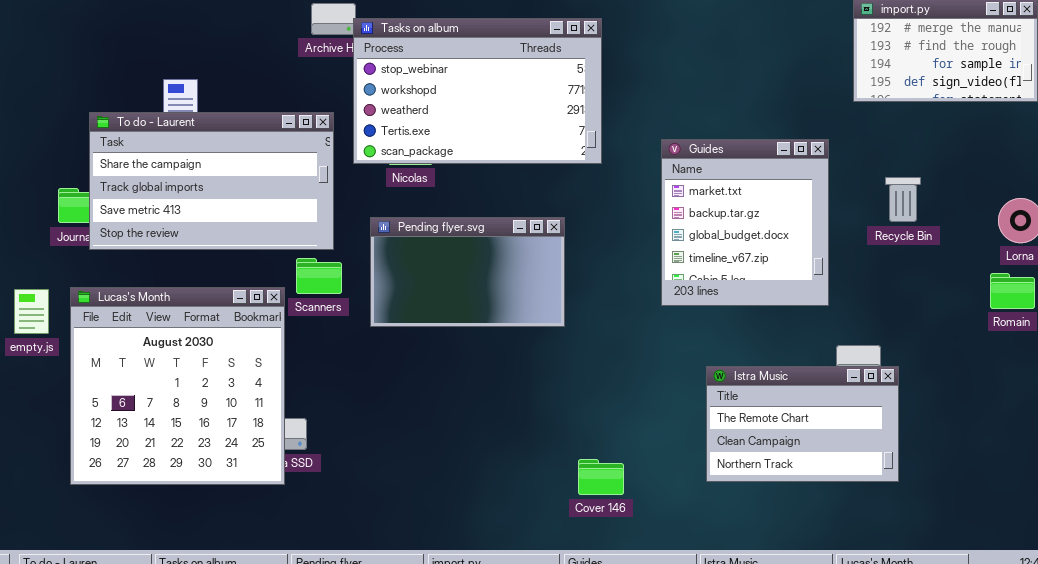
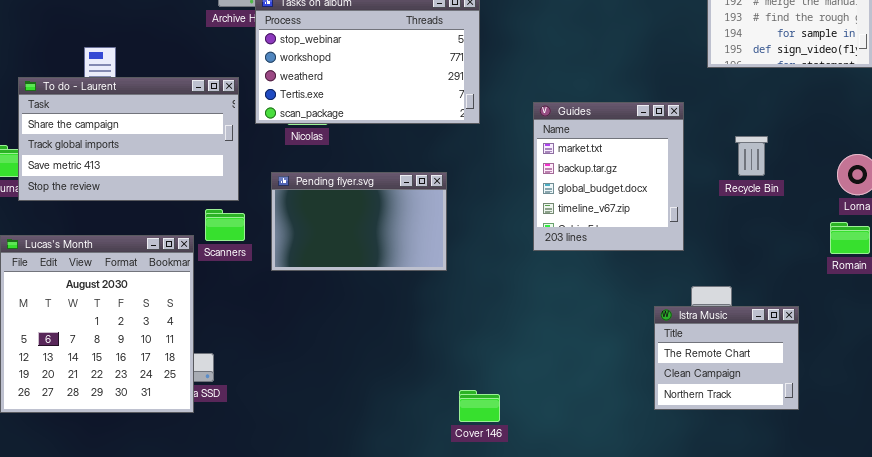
Istra Music: [706,366,899,482] -> [654,306,799,410], moved, resized

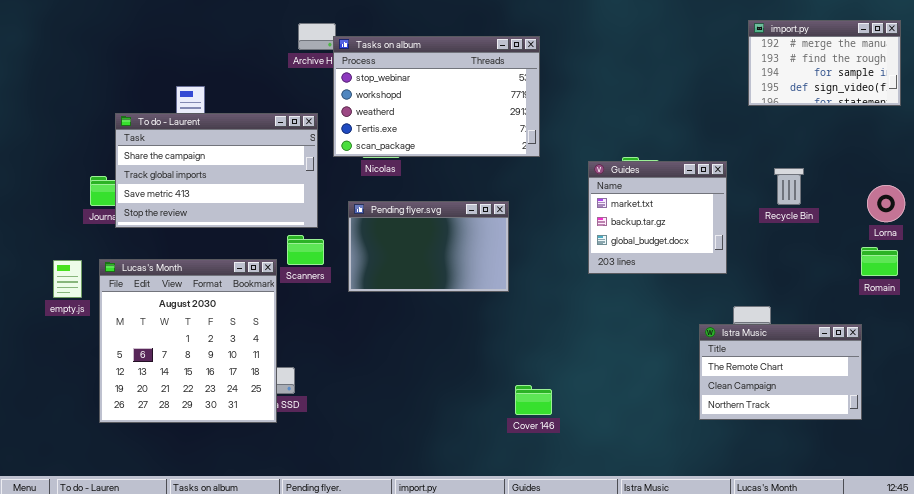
Guides: [533,102,684,251] -> [588,161,727,274], resized
Istra Music: [654,306,799,410] -> [699,324,862,420], resized
Cover 146: [459,390,500,422] -> [515,385,552,415], moved

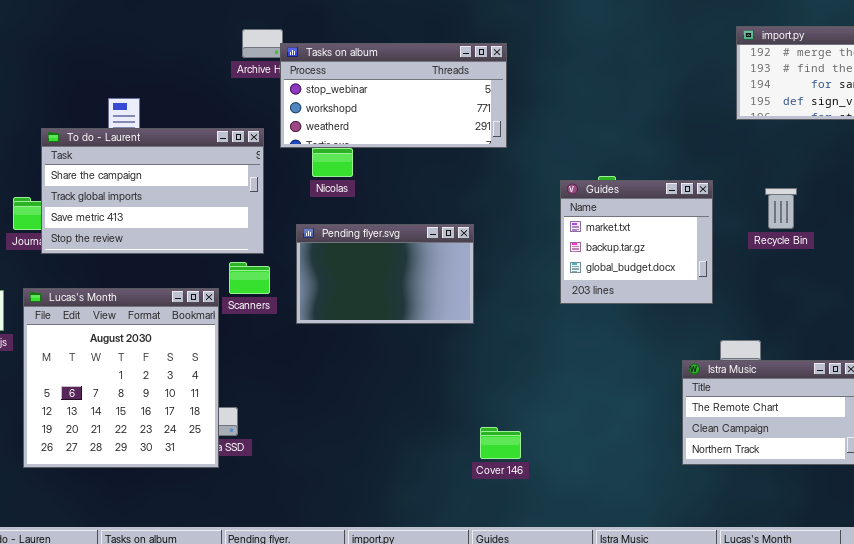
Tasks on album: [333,36,540,157] -> [280,43,507,148], resized

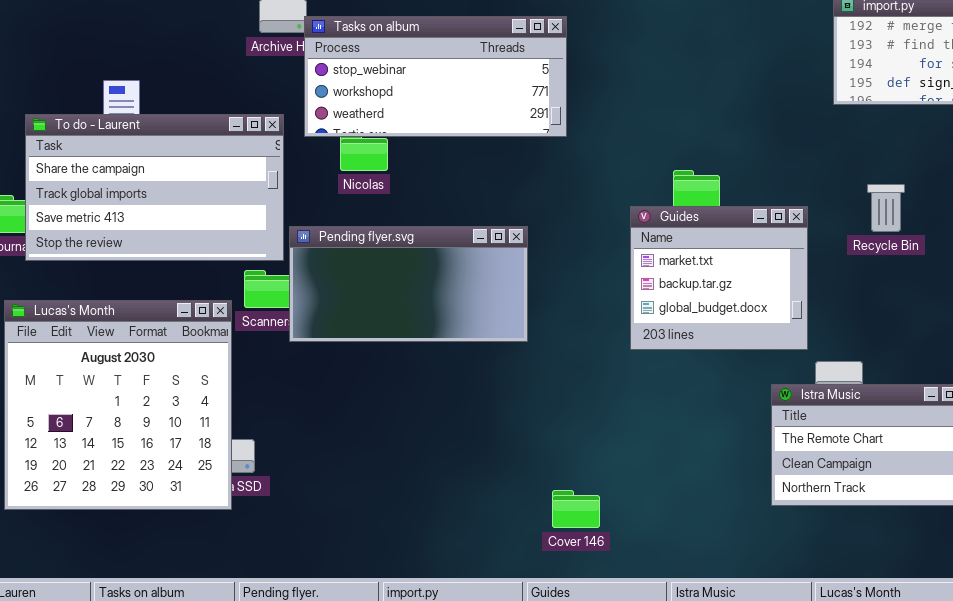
Guides: [560,180,713,304] -> [630,206,808,350], moved
Pending flyer.svg: [296,224,474,324] -> [289,226,528,342], resized
Cover 146: [480,427,521,459] -> [552,490,600,528], moved

